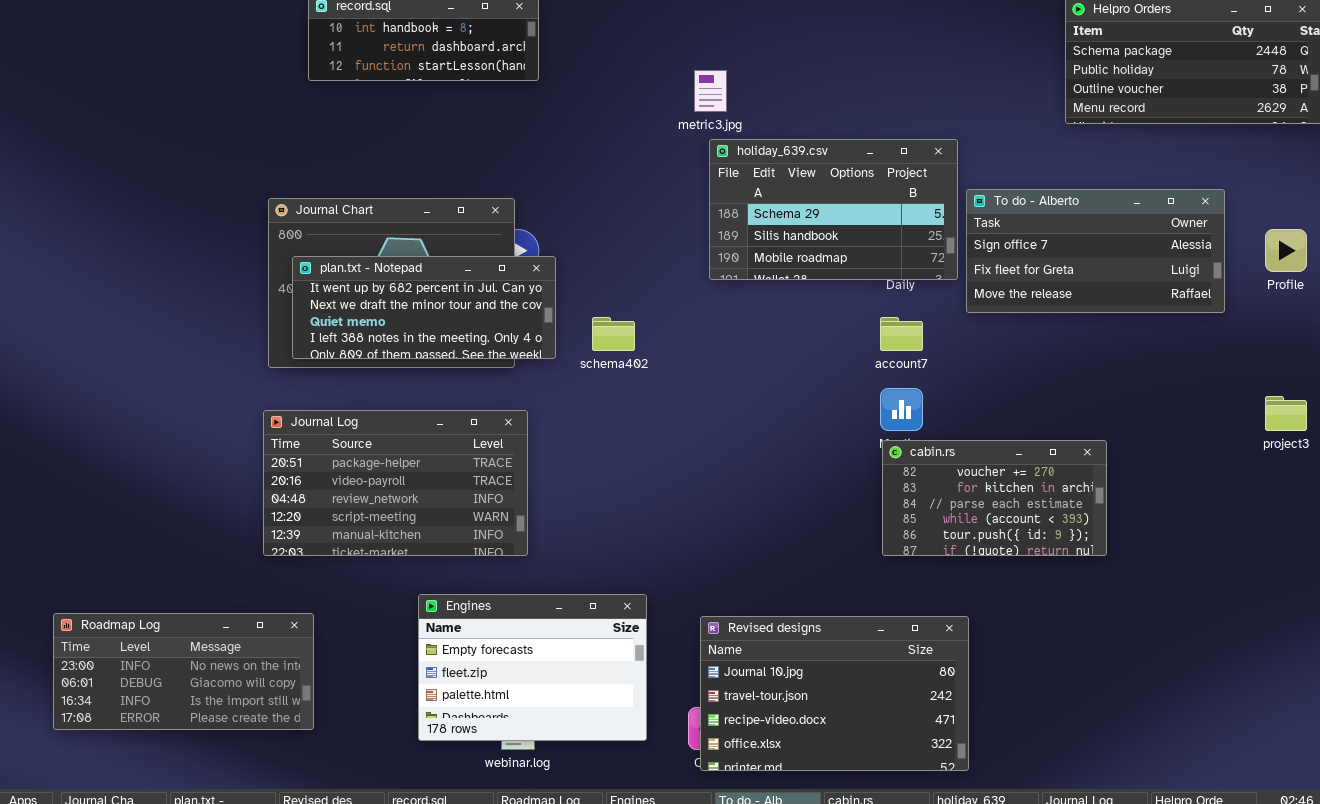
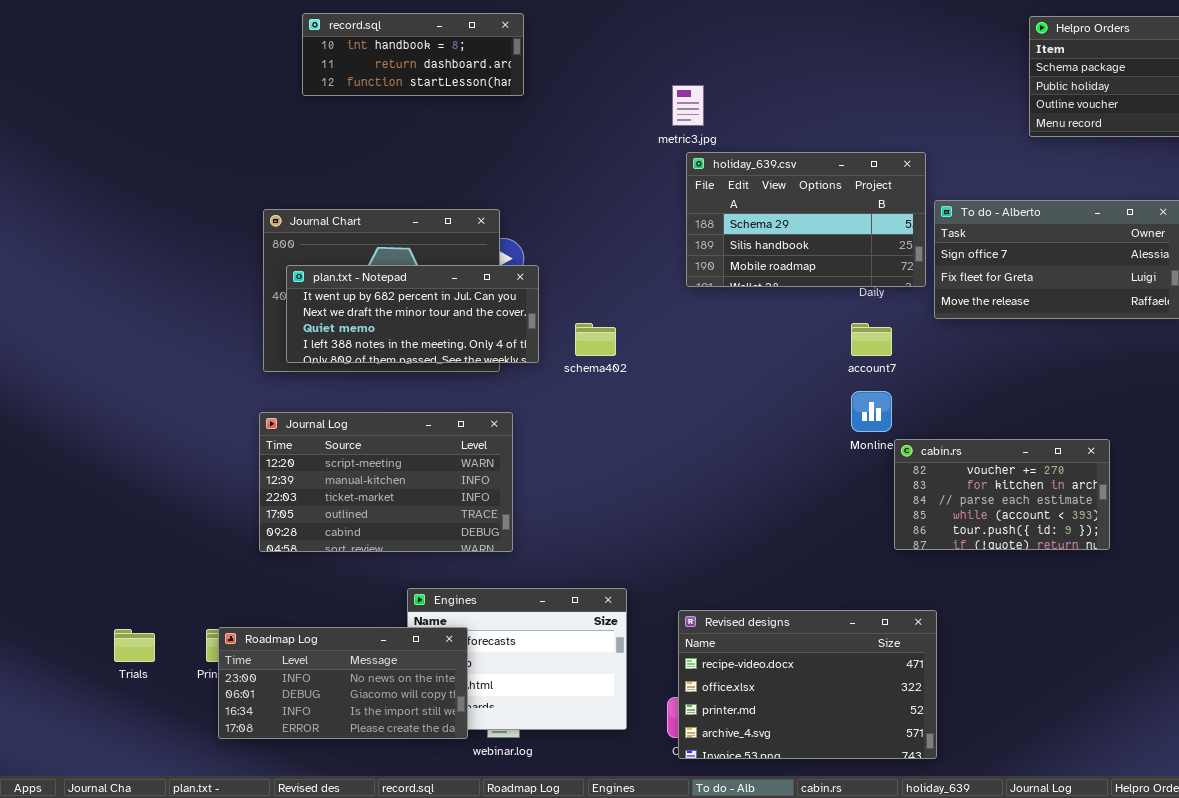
Journal Log: [263,410,528,556] -> [259,412,513,552], scrolled down 3 rows
cabin.rs: [882,440,1107,556] -> [894,439,1110,550], moved
Roadmap Log: [53,613,314,730] -> [218,627,468,739], moved
Revised designs: [700,616,969,771] -> [678,610,937,759], scrolled down 2 rows

